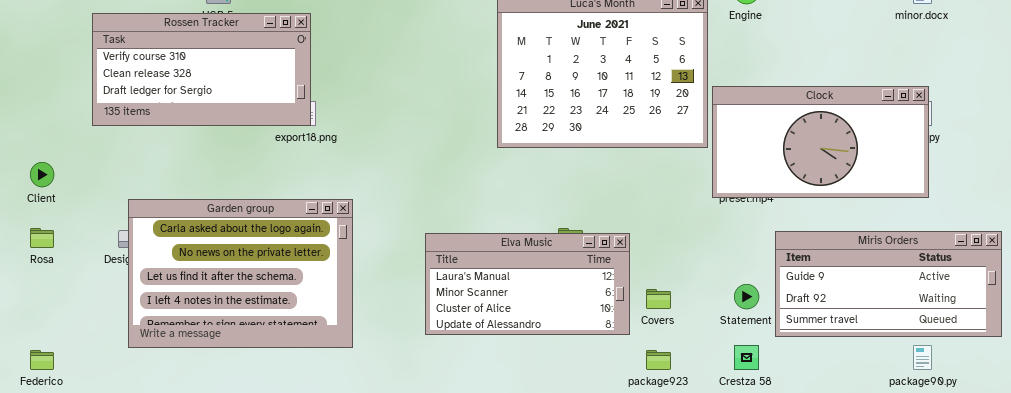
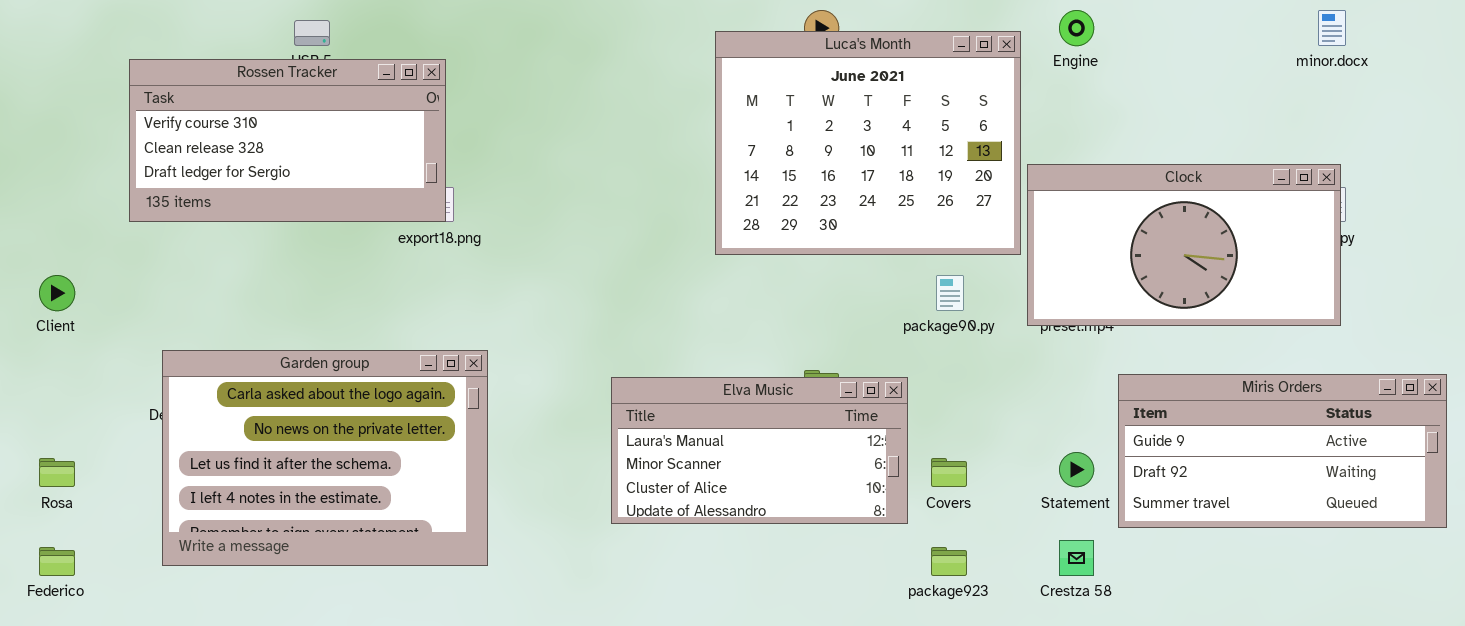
Garden group: [128,199,353,348] -> [162,350,488,566], moved
Rosa: [30,228,54,248] -> [39,458,75,487], moved
package90.py: [913,345,932,370] -> [936,275,964,311], moved

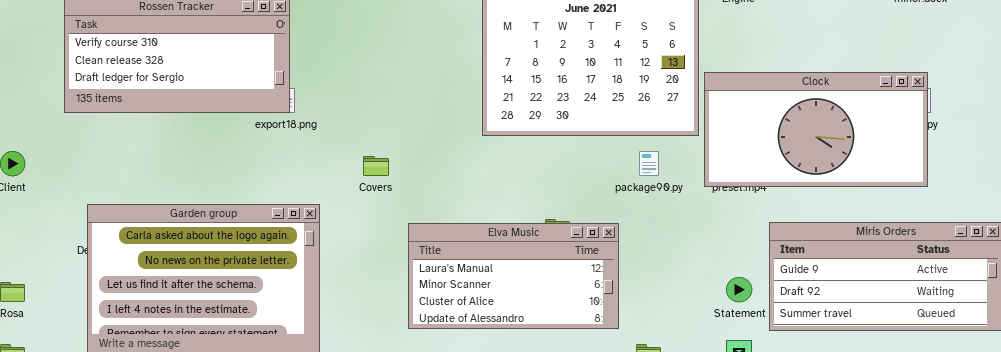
Covers: [931,458,967,487] -> [363,156,389,176], moved

